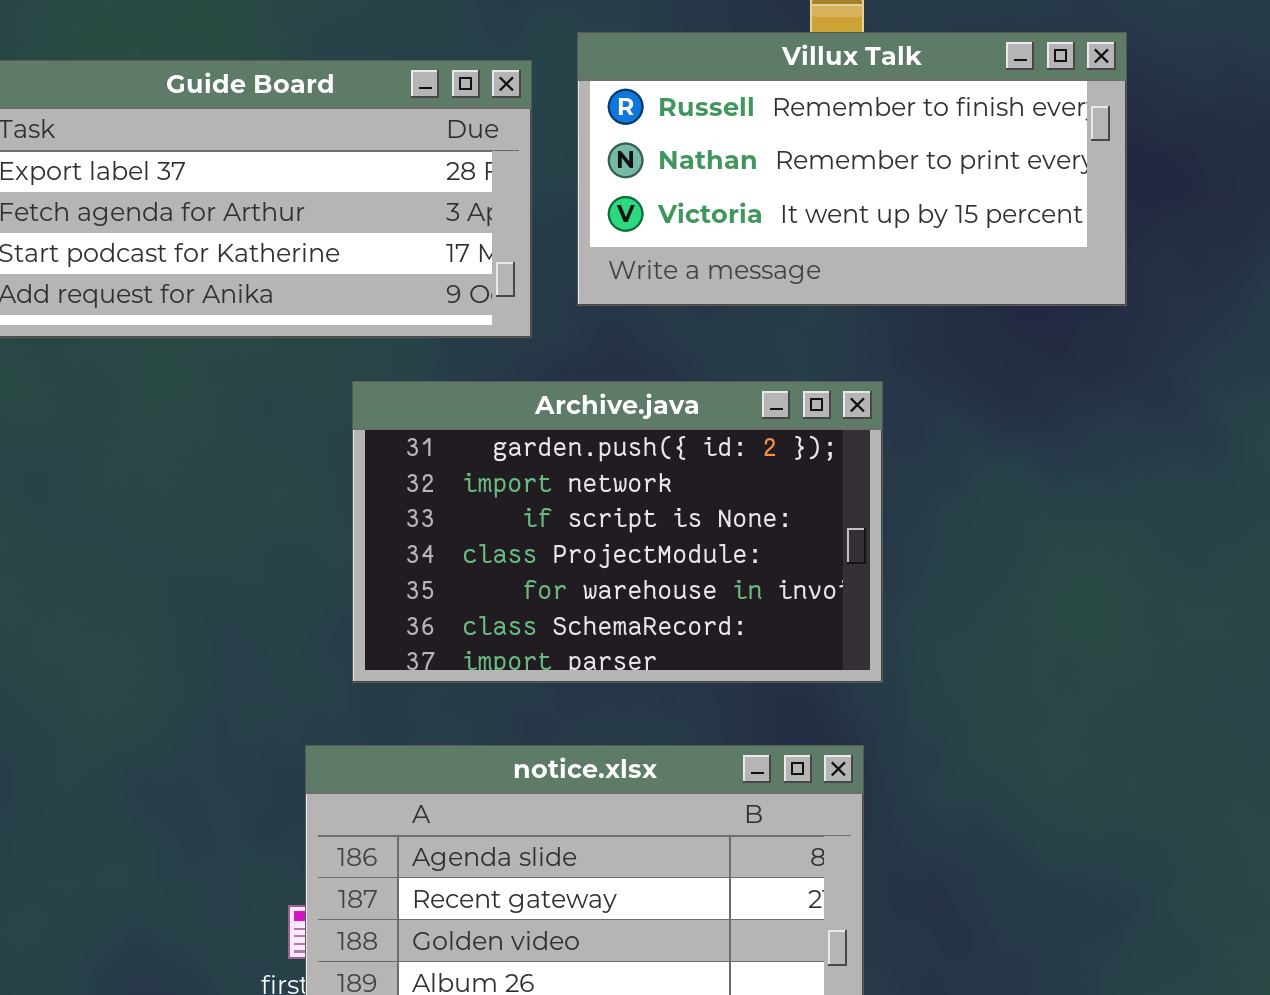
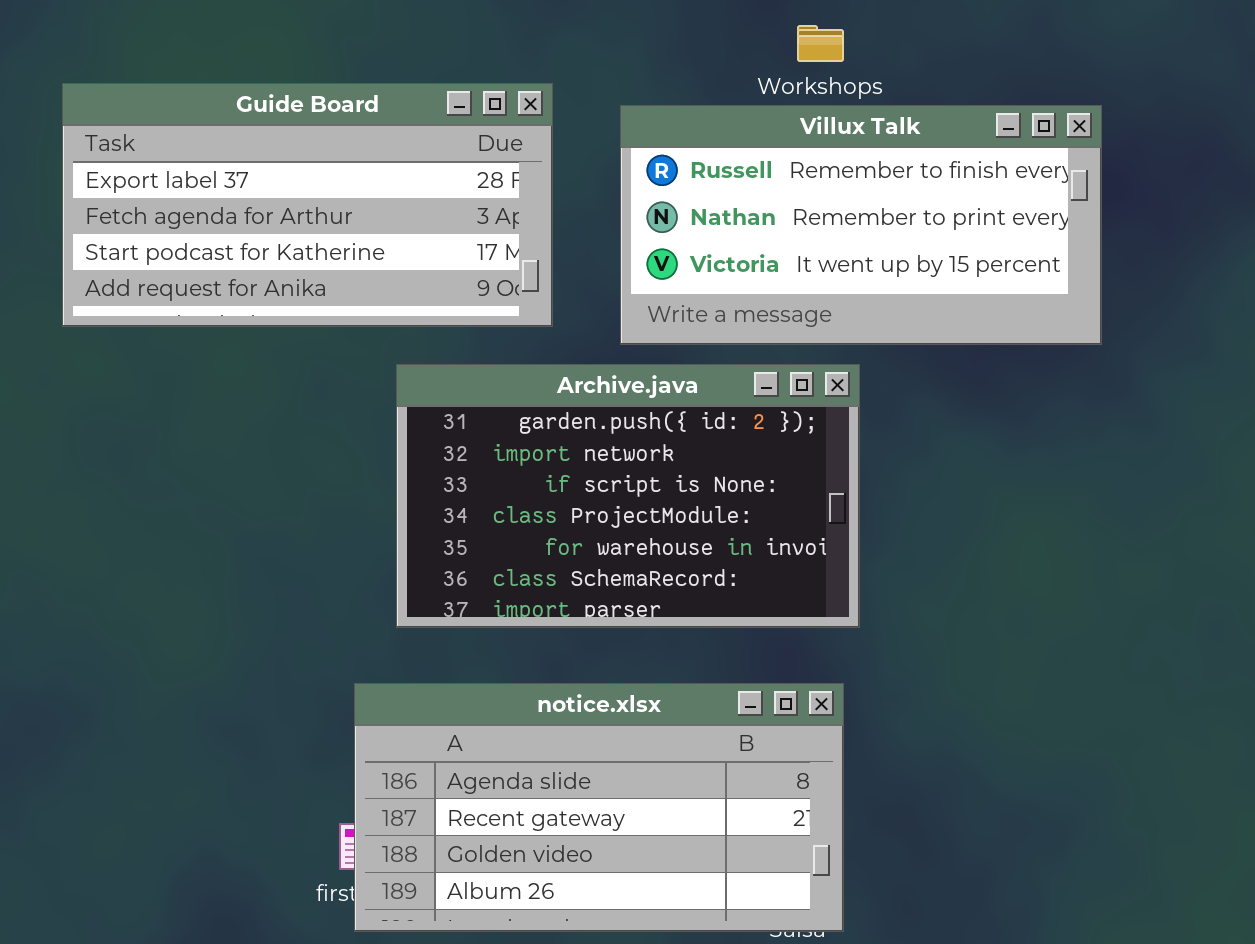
Villux Talk: [577,32,1127,306] -> [620,105,1102,345], moved

